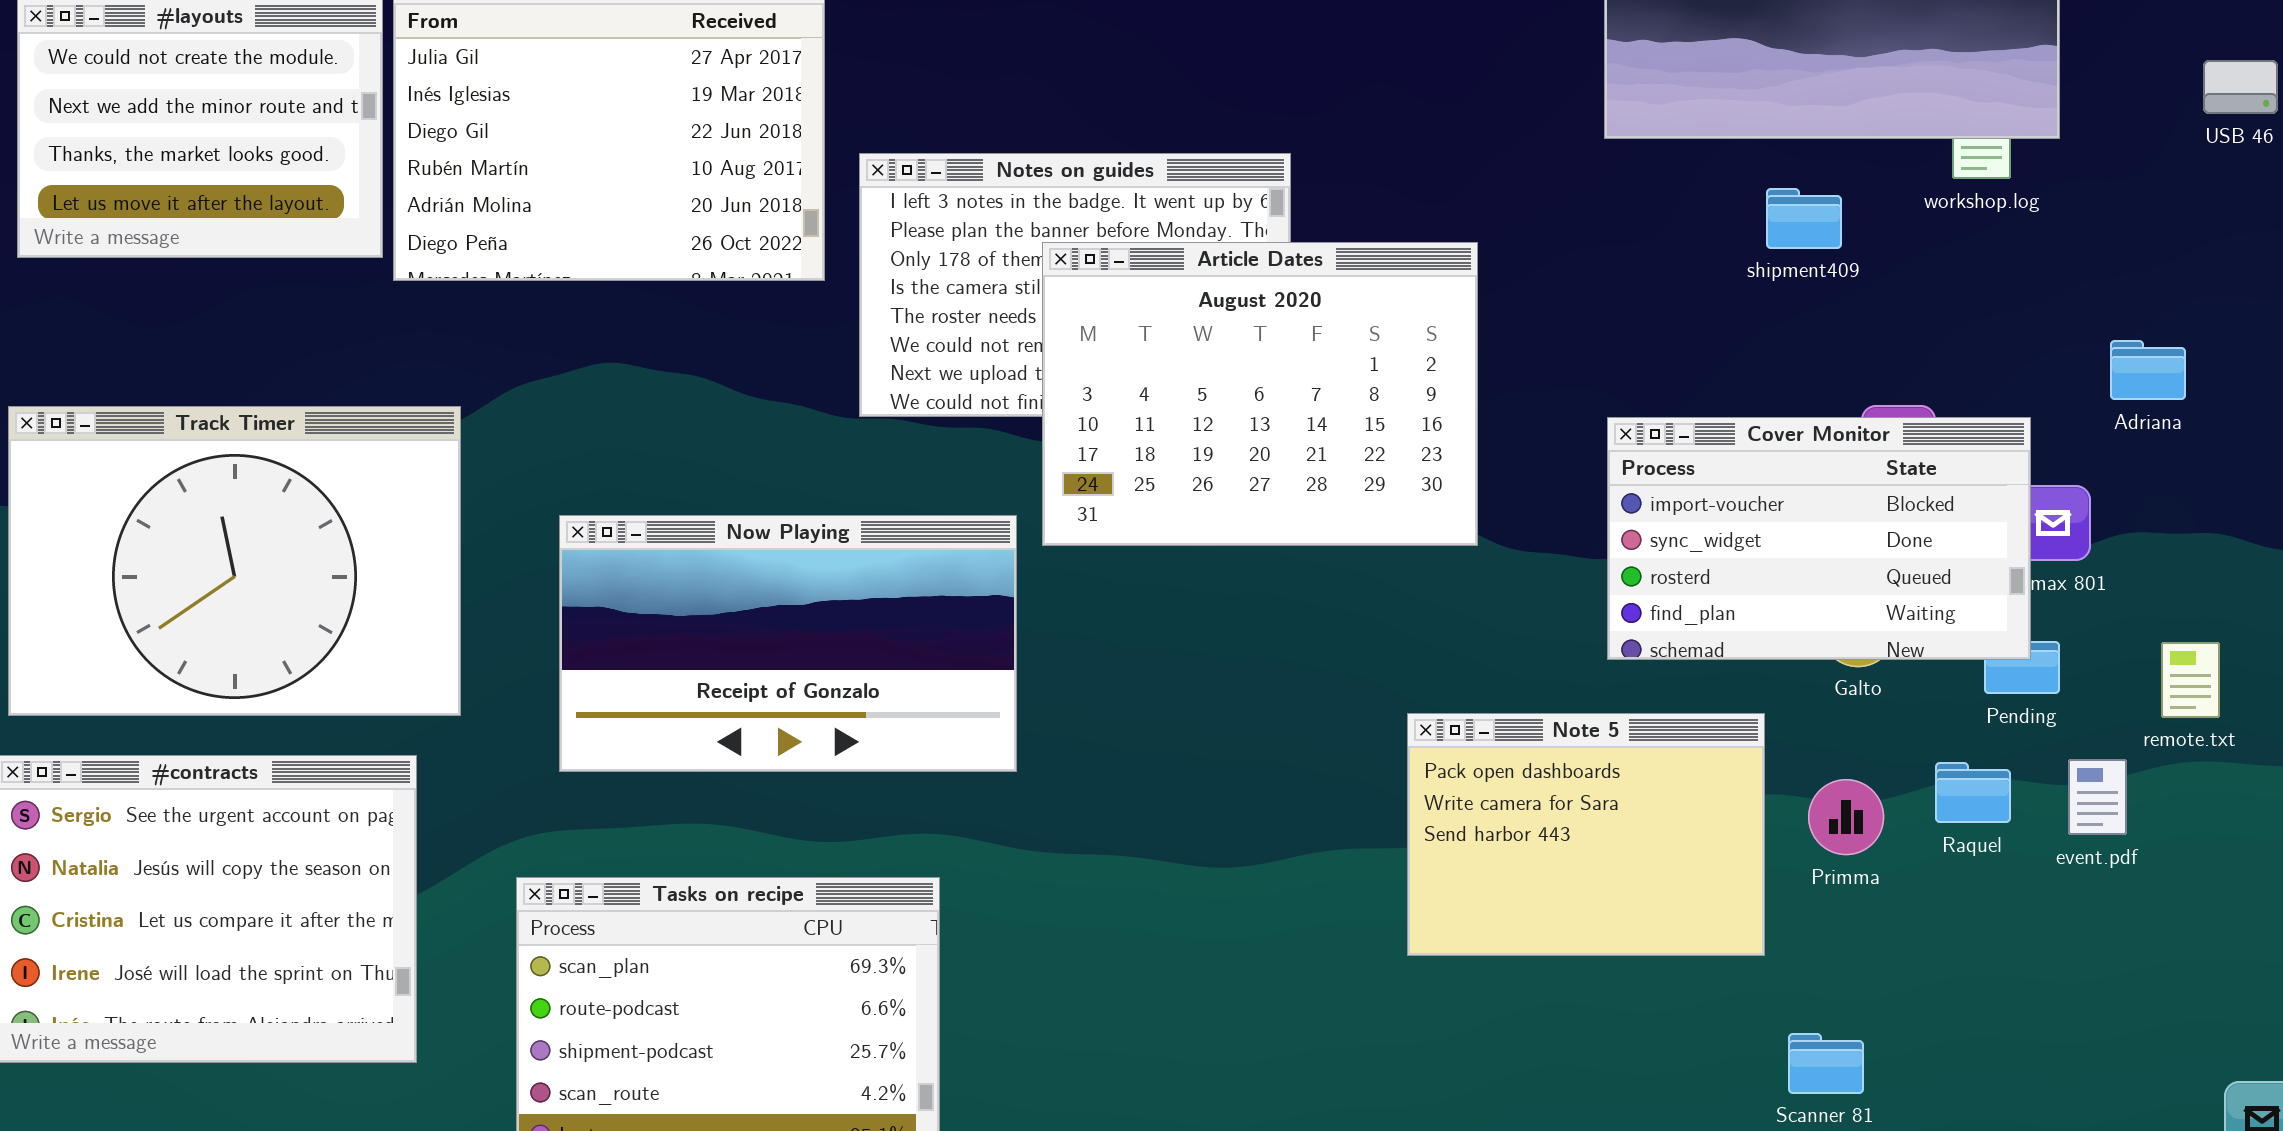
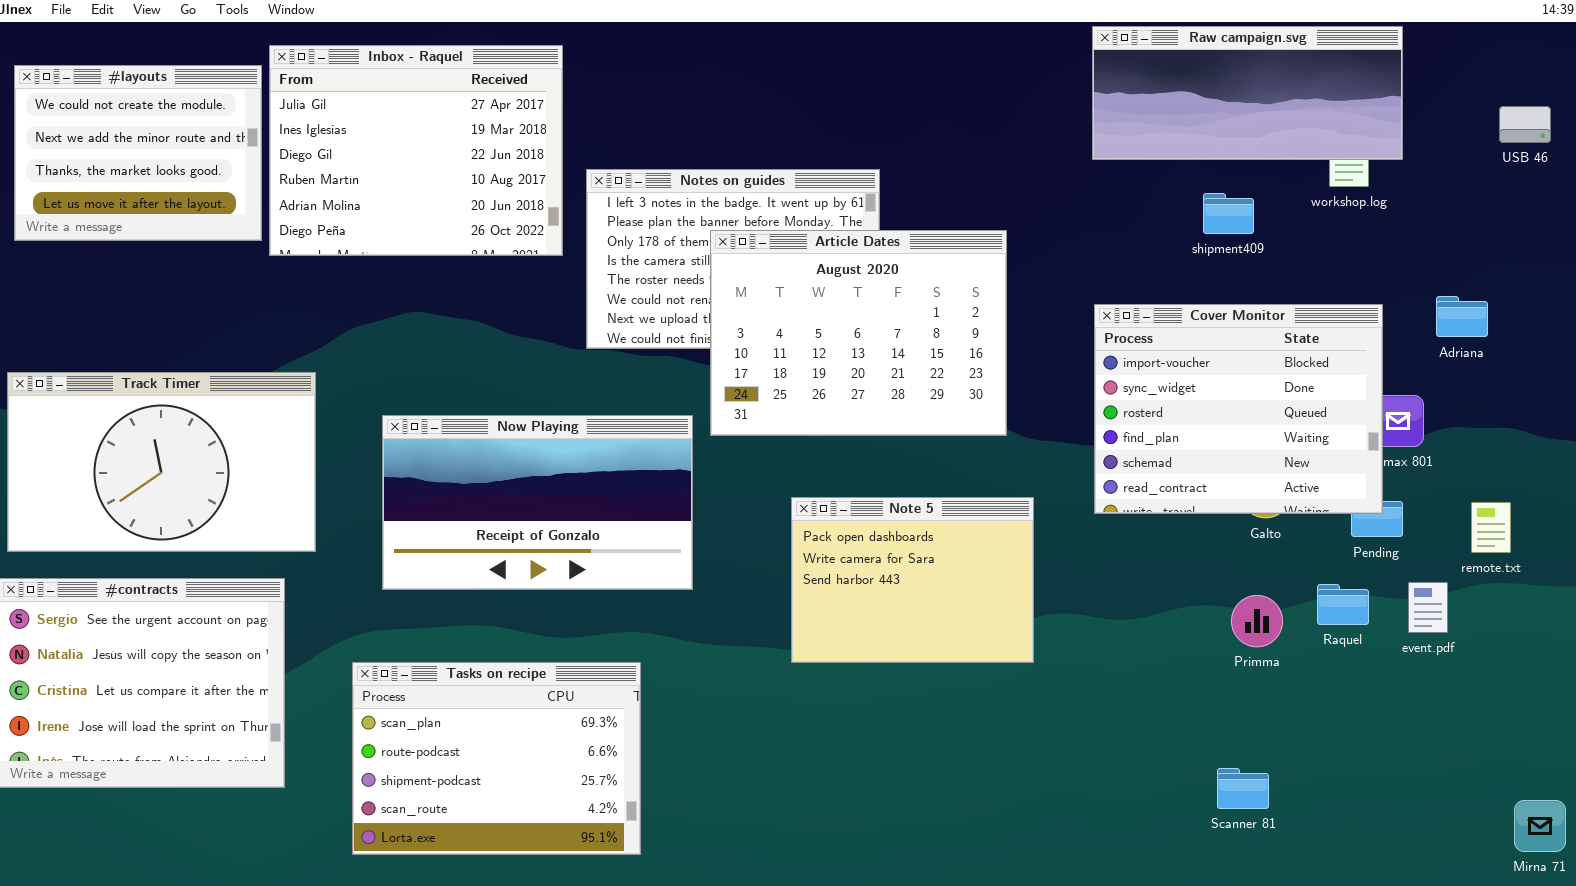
Track Timer: [8,406,461,716] -> [7,372,316,552], resized
Cover Monitor: [1607,417,2031,660] -> [1094,304,1383,514], resized
Note 5: [1407,713,1765,956] -> [791,497,1034,663], moved

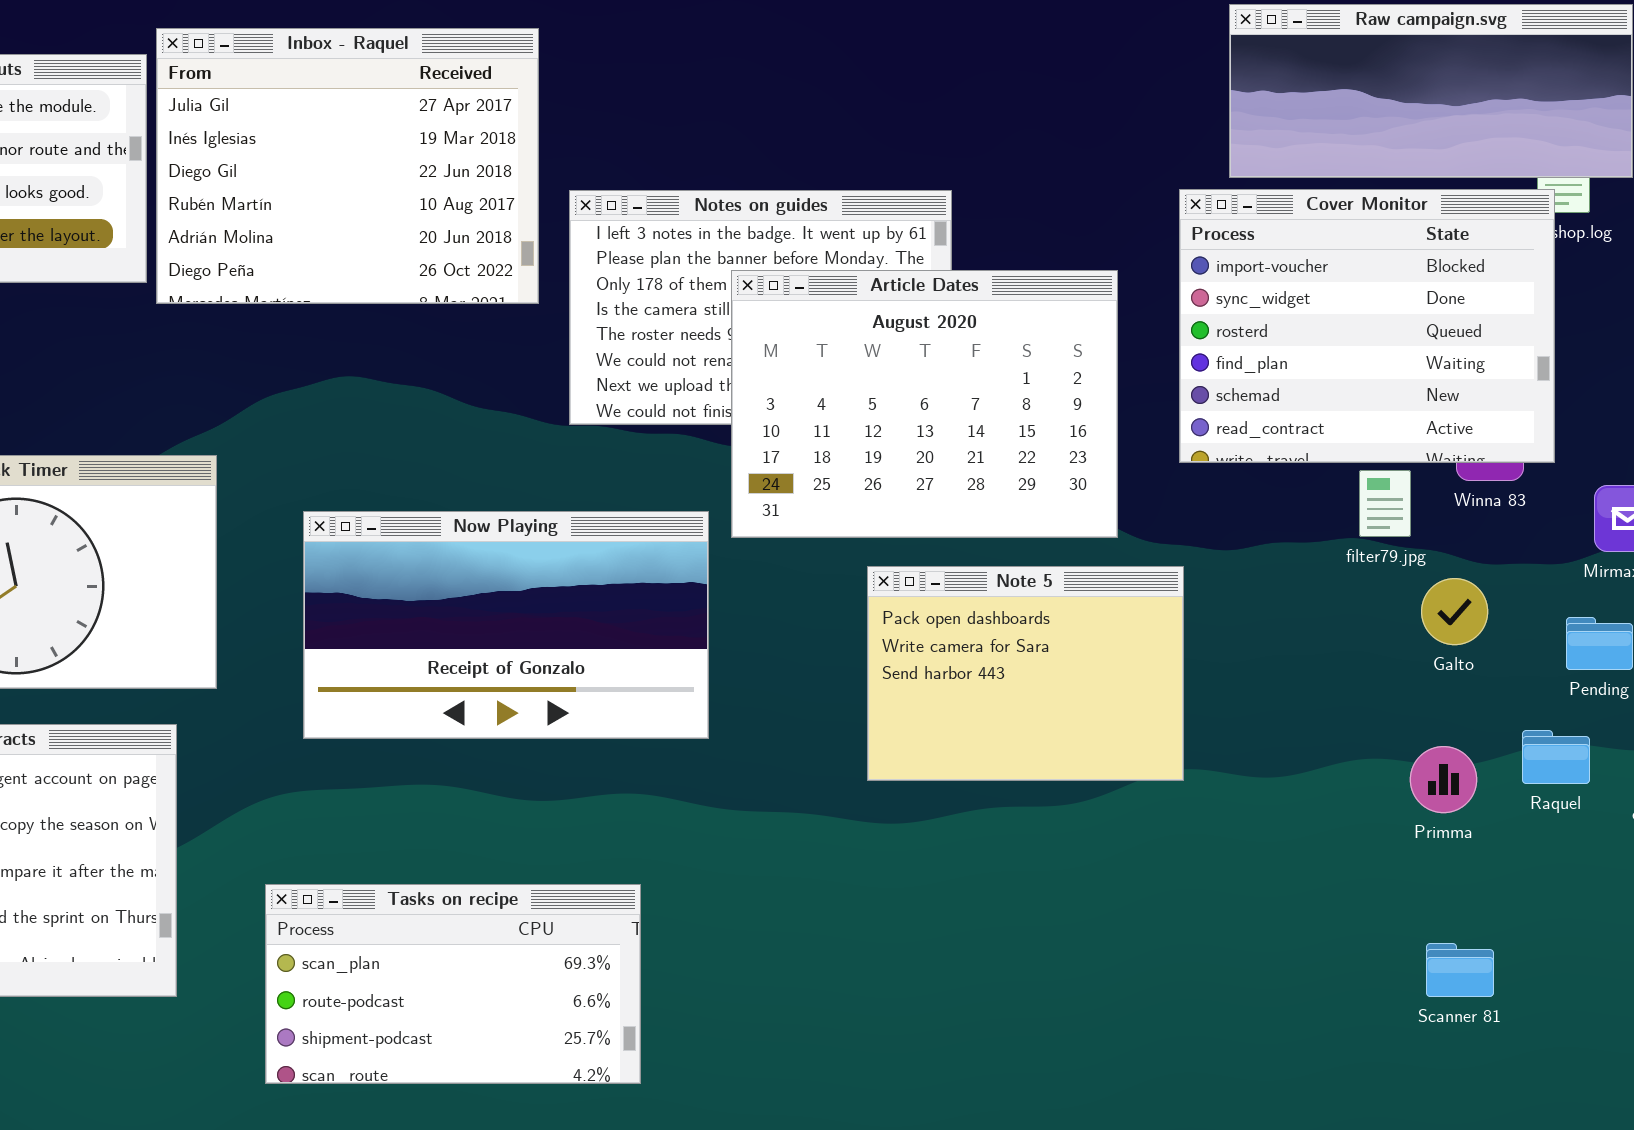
Cover Monitor: [1094,304,1383,514] -> [1179,189,1555,463], moved
Note 5: [791,497,1034,663] -> [867,566,1184,781], moved
Tasks on recipe: [352,662,641,855] -> [265,884,641,1084], resized
Scanner 81: [1217,768,1269,809] -> [1426,943,1494,997], moved

